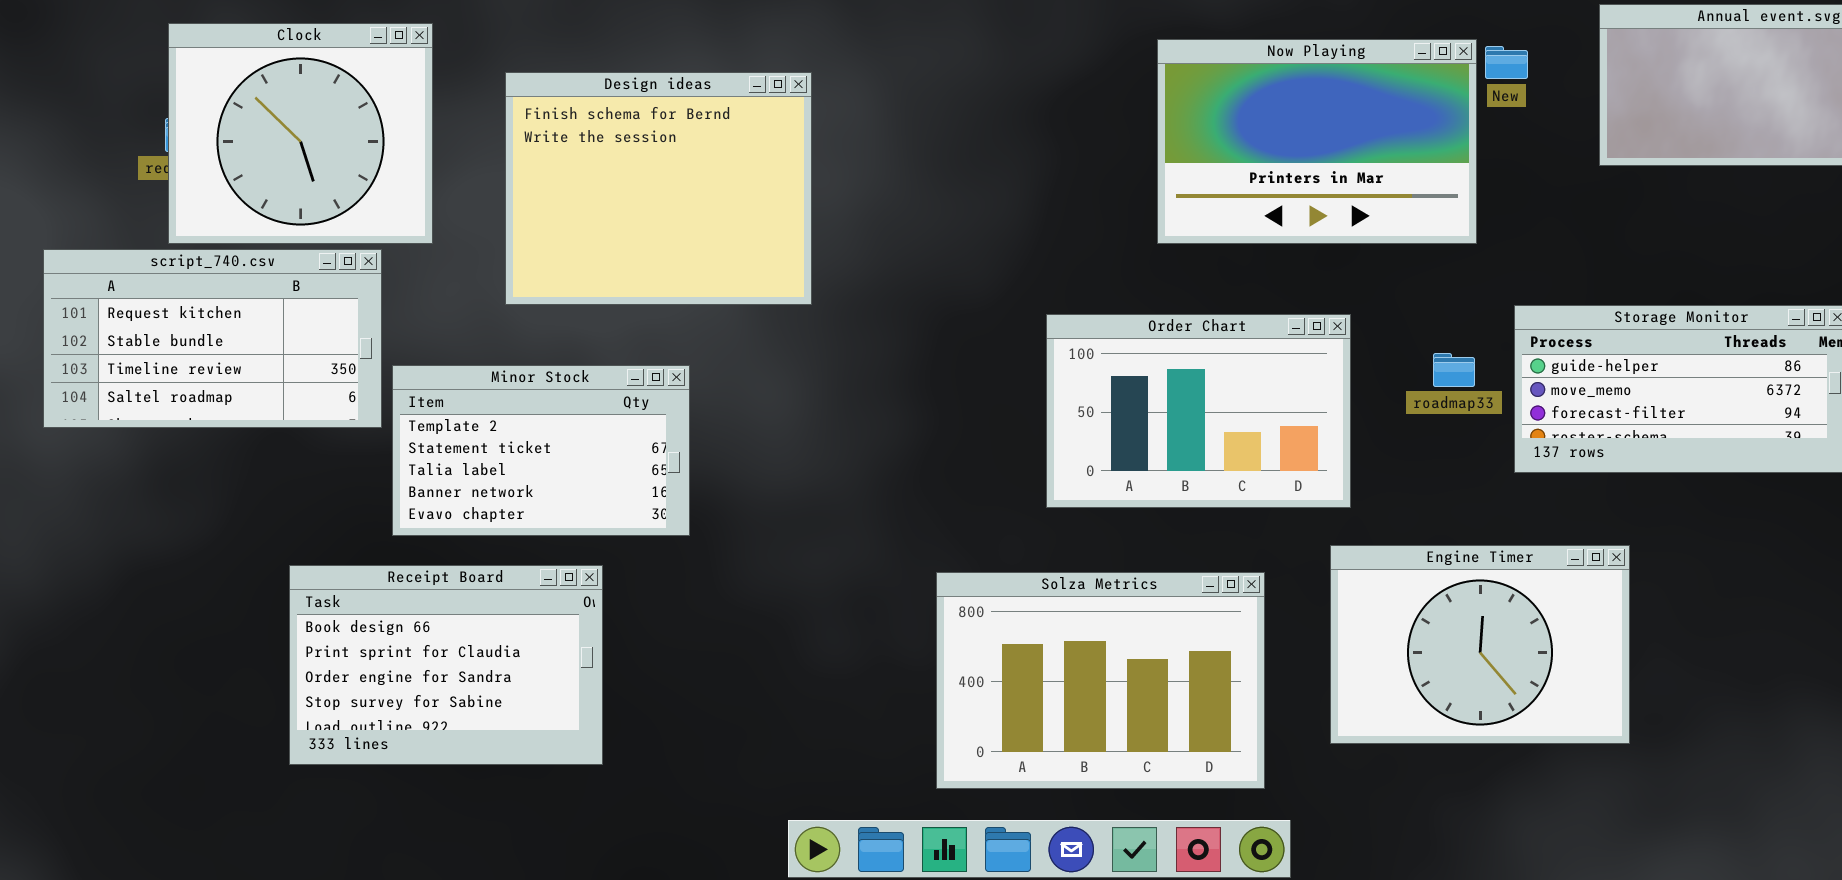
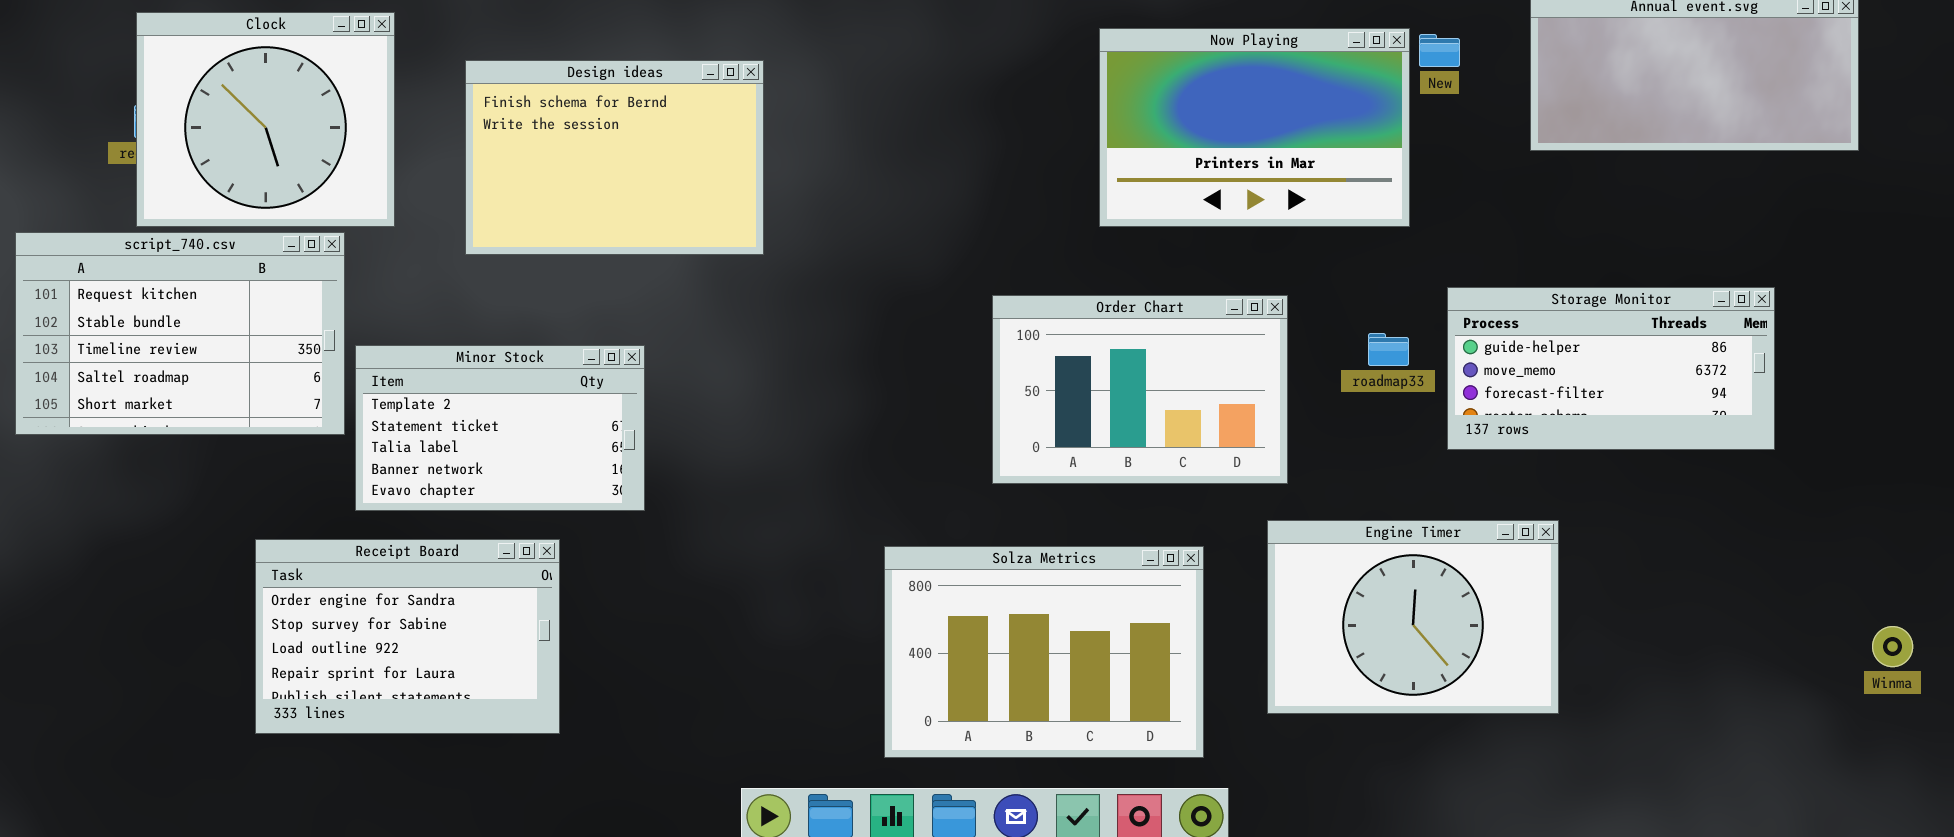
Design ideas: [505,72,812,305] -> [465,60,764,255], resized
script_740.csv: [43,249,382,428] -> [15,232,345,435], resized
Receipt Board: [289,565,603,765] -> [255,539,560,734], scrolled down 2 rows

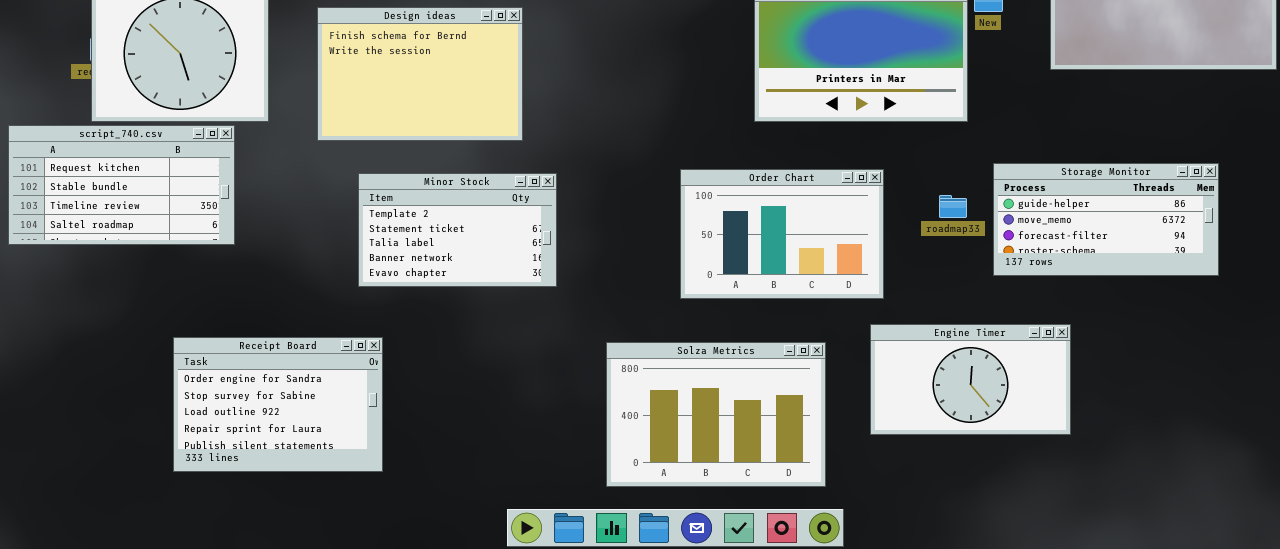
script_740.csv: [15,232,345,435] -> [8,125,235,245], resized
Minor Stock: [355,345,645,511] -> [358,173,557,287], moved
Engine Timer: [1267,520,1559,714] -> [870,324,1071,435], resized

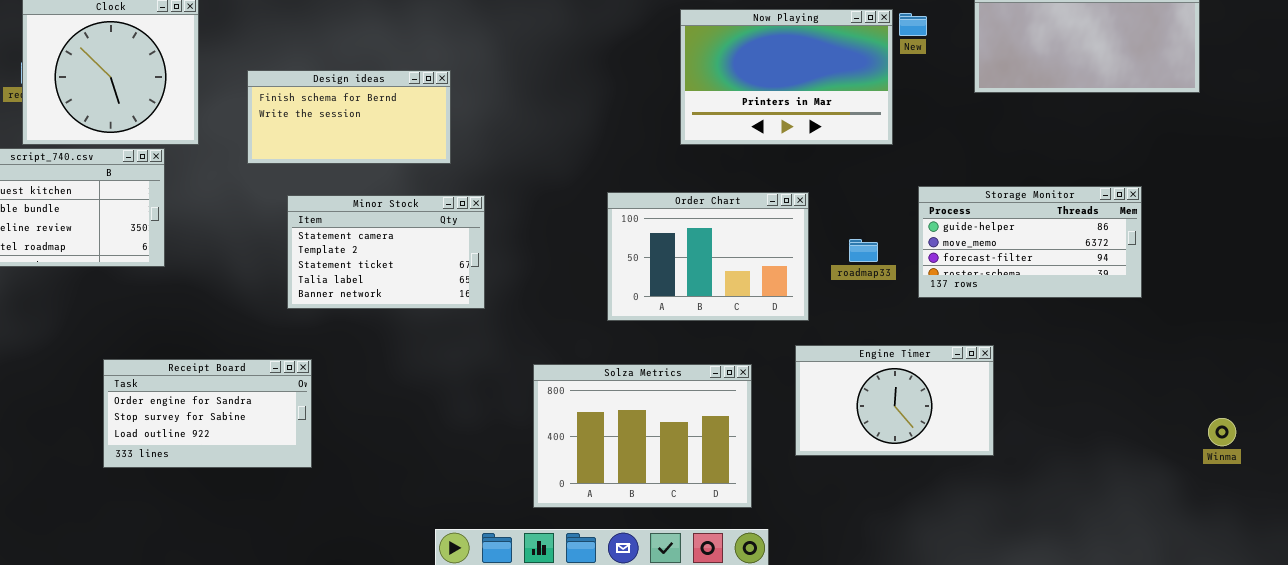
Design ideas: [317,7,523,141] -> [247,70,451,164], resized
Minor Stock: [358,173,557,287] -> [287,195,485,309], scrolled up 1 row
roadmap33: [939,195,967,218] -> [849,239,878,262], moved
Receipt Board: [173,337,383,472] -> [103,359,312,468], resized

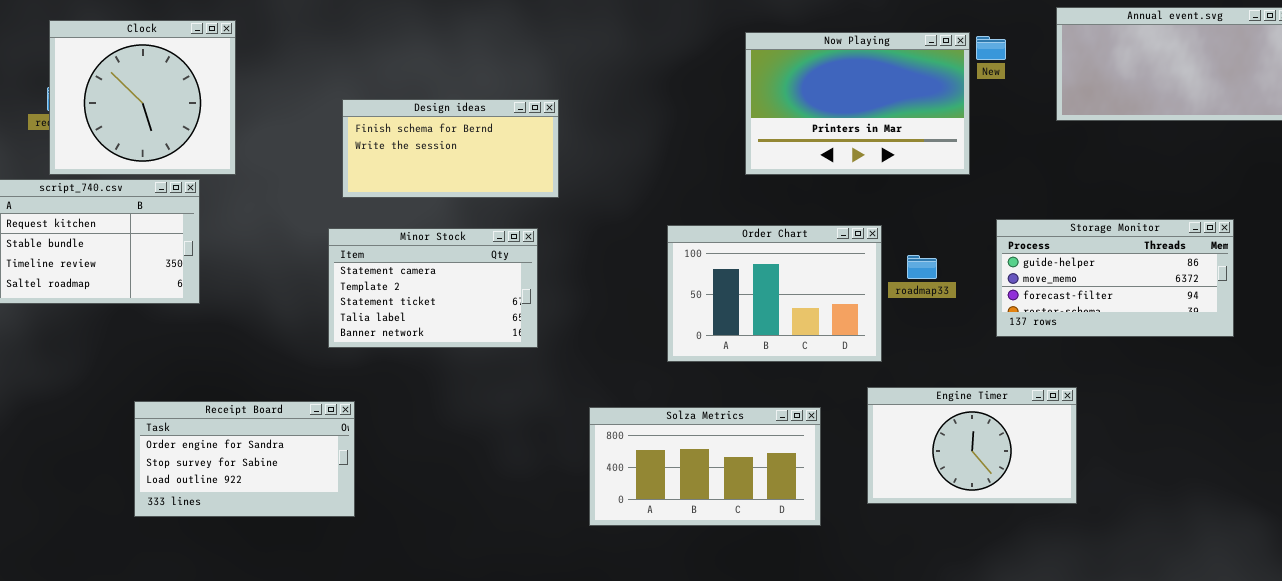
Design ideas: [247,70,451,164] -> [342,99,559,198], moved
roadmap33: [849,239,878,262] -> [907,255,937,279], moved
Solza Metrics: [533,364,752,508] -> [589,407,821,526], resized

